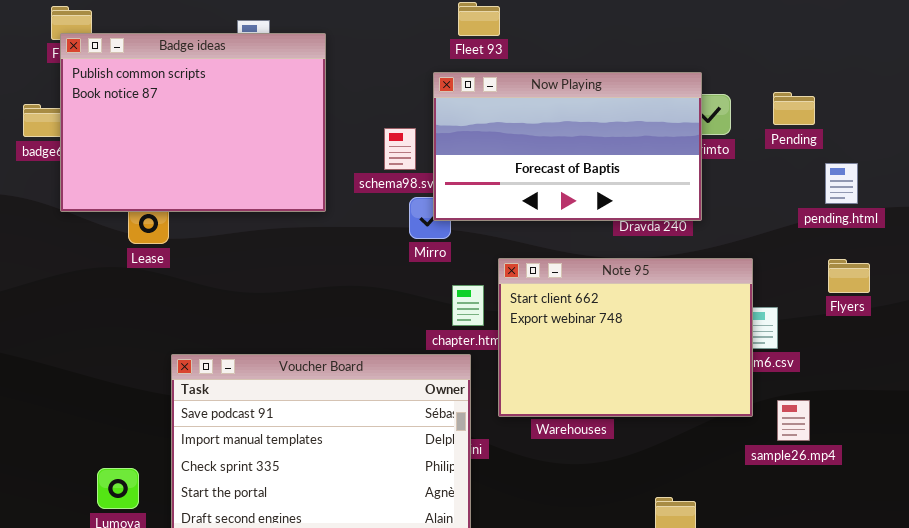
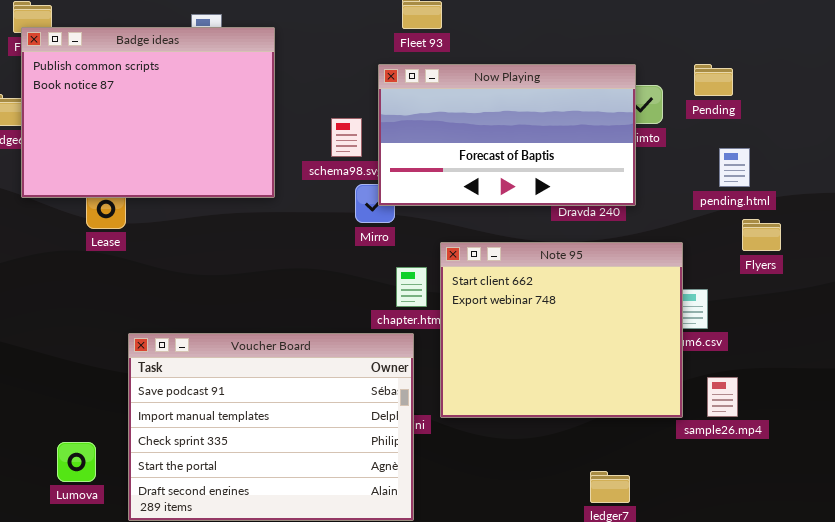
Pending: [773,92,815,125] -> [694,64,733,96], moved
pending.html: [825,163,858,204] -> [719,148,750,187], moved
Note 95: [498,258,753,417] -> [440,242,683,418], resized
Flyers: [828,259,870,293] -> [742,219,781,251], moved

